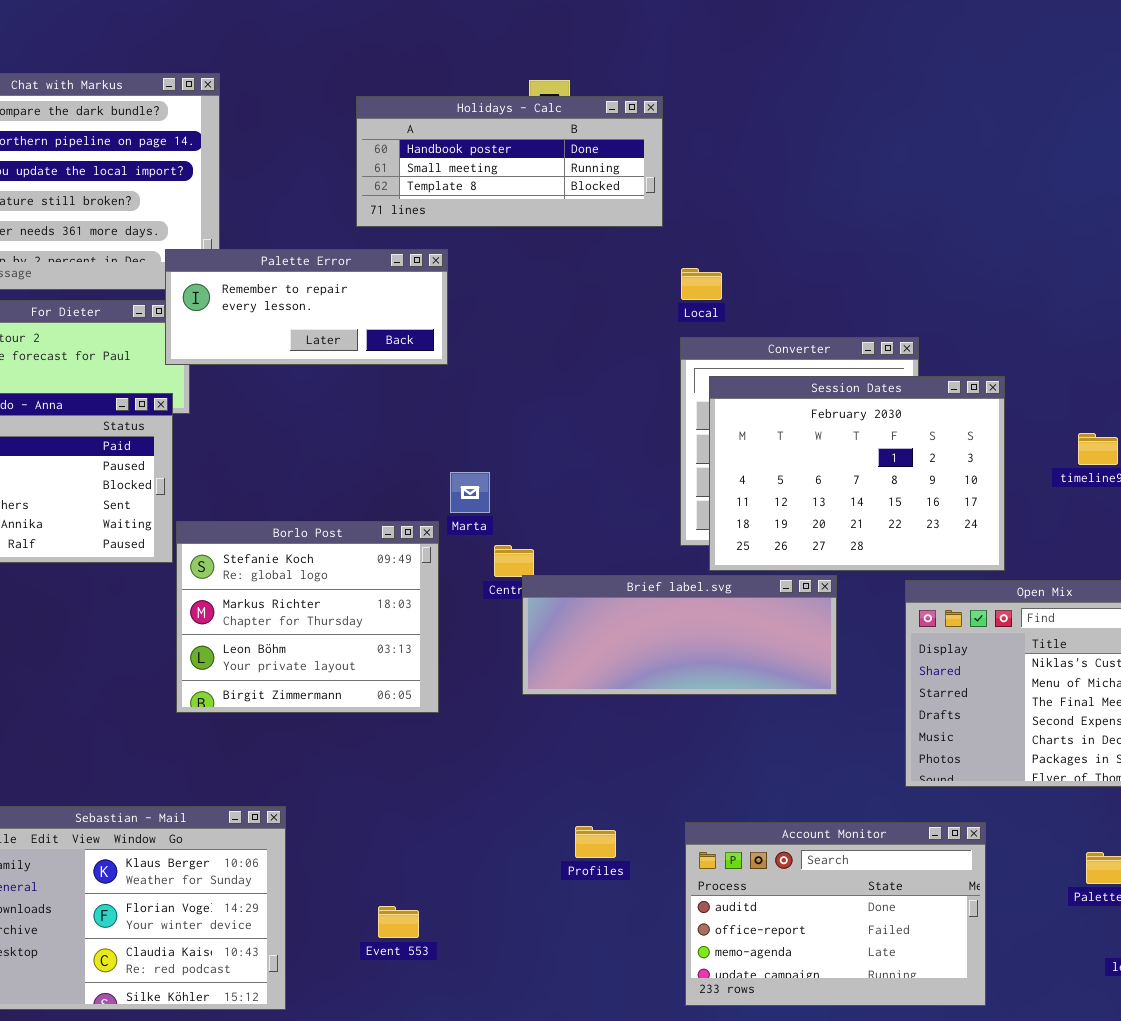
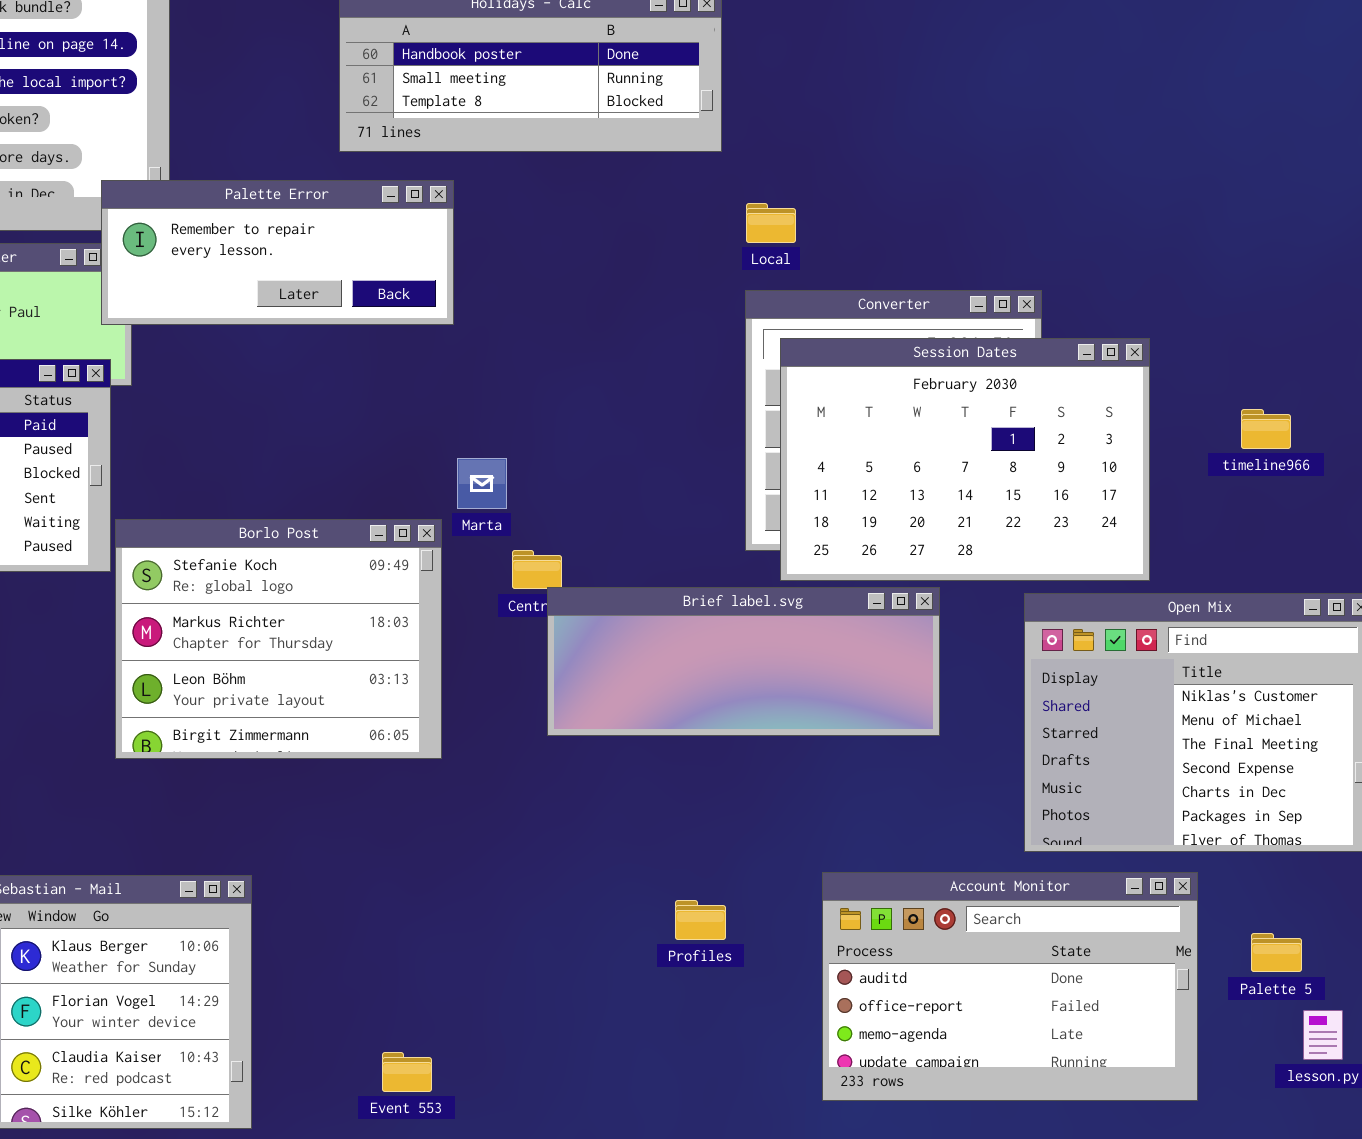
Account Monitor: [685,822,986,1006] -> [822,872,1198,1101], moved
Profiles: [575,826,616,858] -> [675,900,726,940], moved
Event 553: [378,906,419,938] -> [382,1052,432,1092], moved

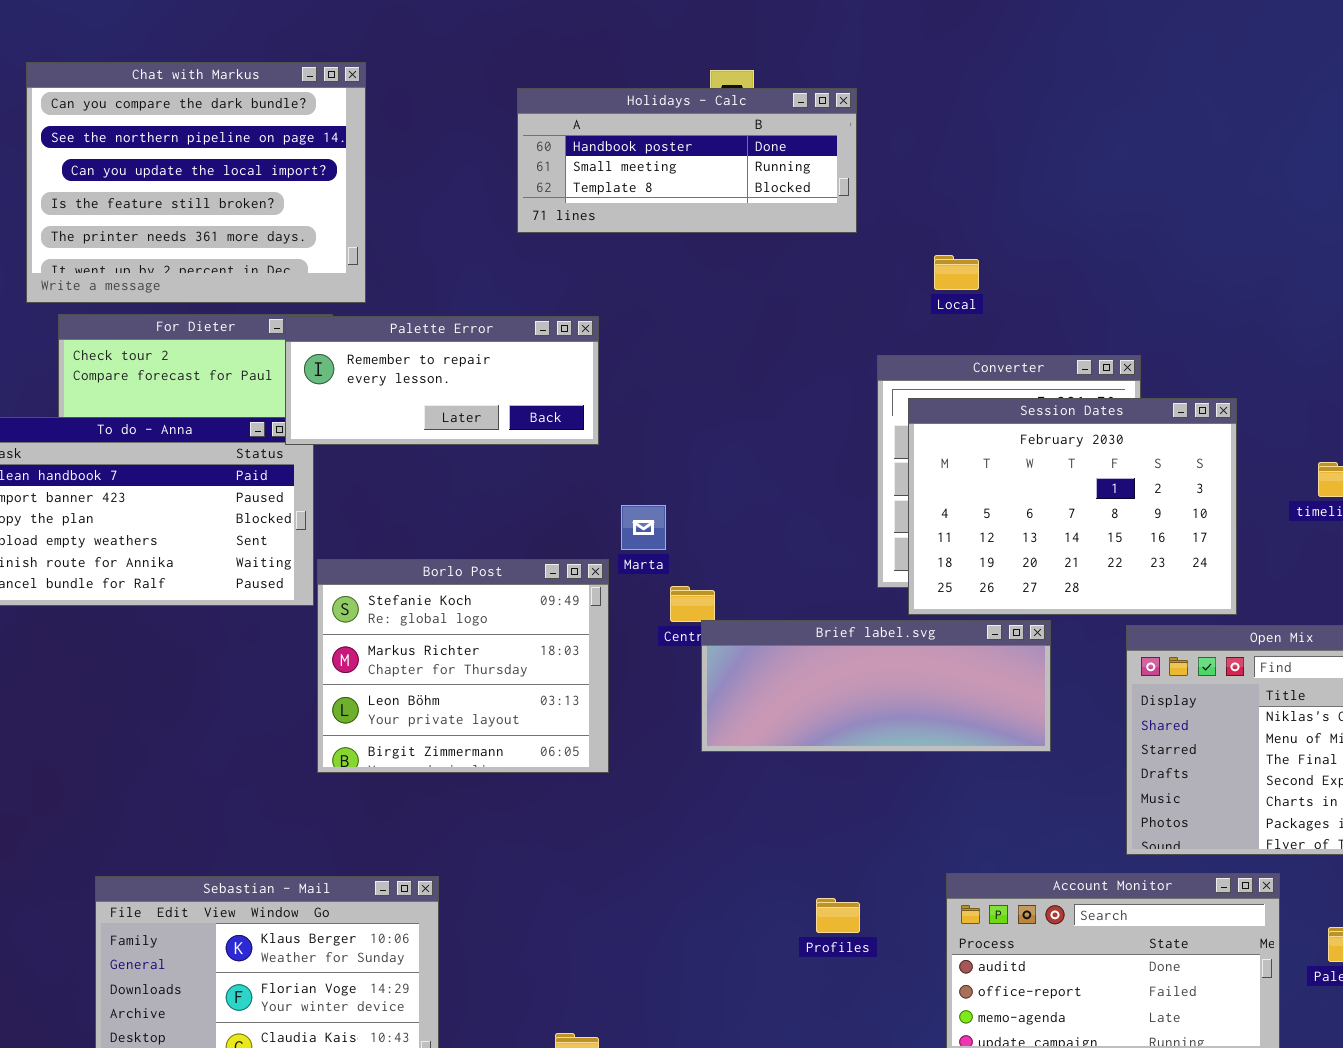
Palette Error: [101,180,454,325] -> [285,316,599,445], moved
Local: [746,203,796,243] -> [934,255,979,290], moved

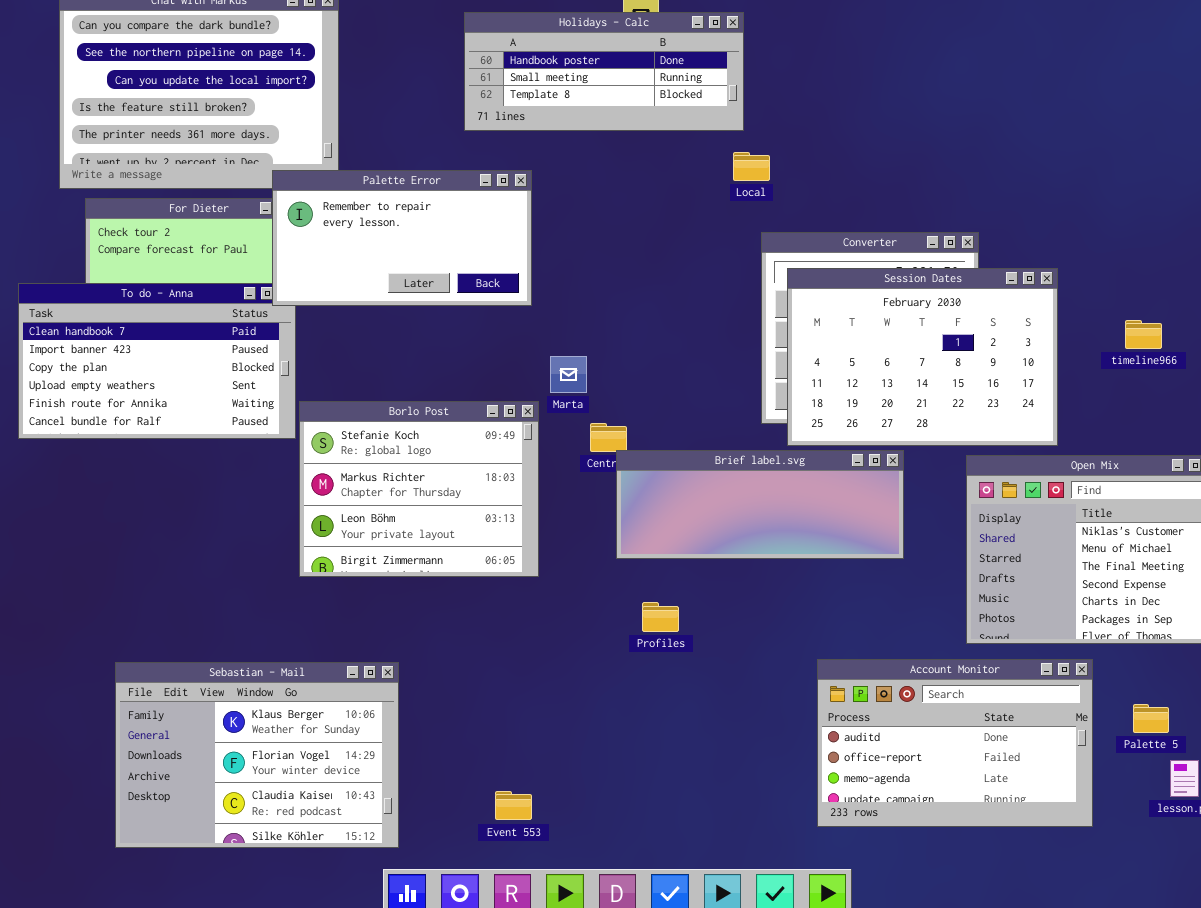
Local: [934,255,979,290] -> [733,152,770,181], moved
Palette Error: [285,316,599,445] -> [272,170,532,306], resized
Profiles: [816,898,860,933] -> [642,602,679,632], moved

